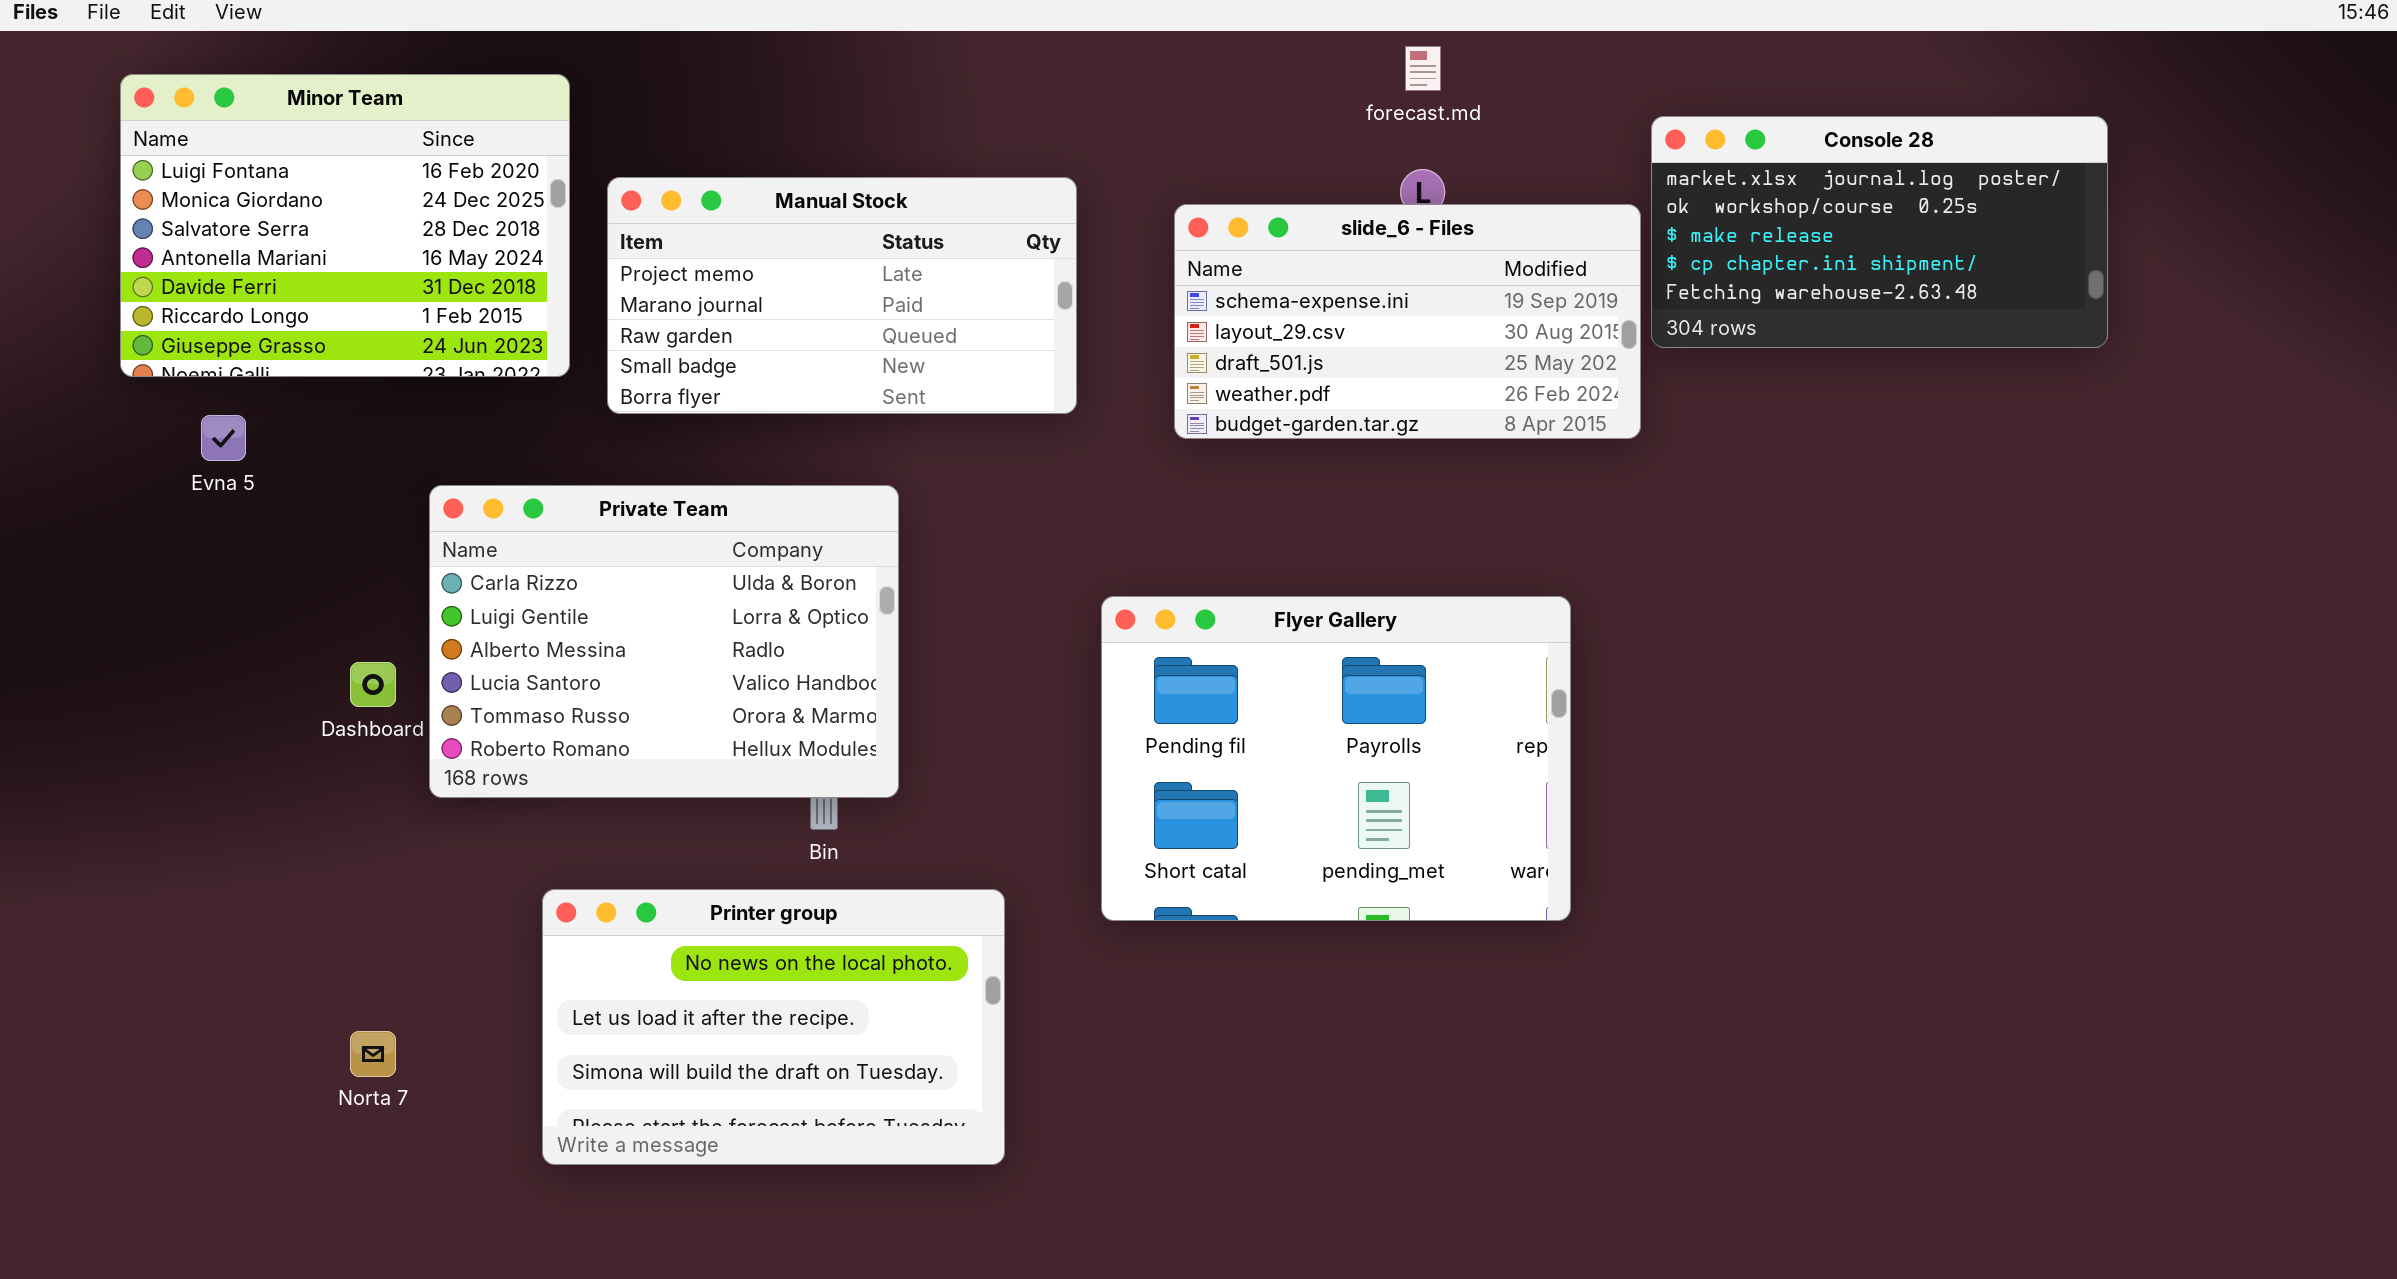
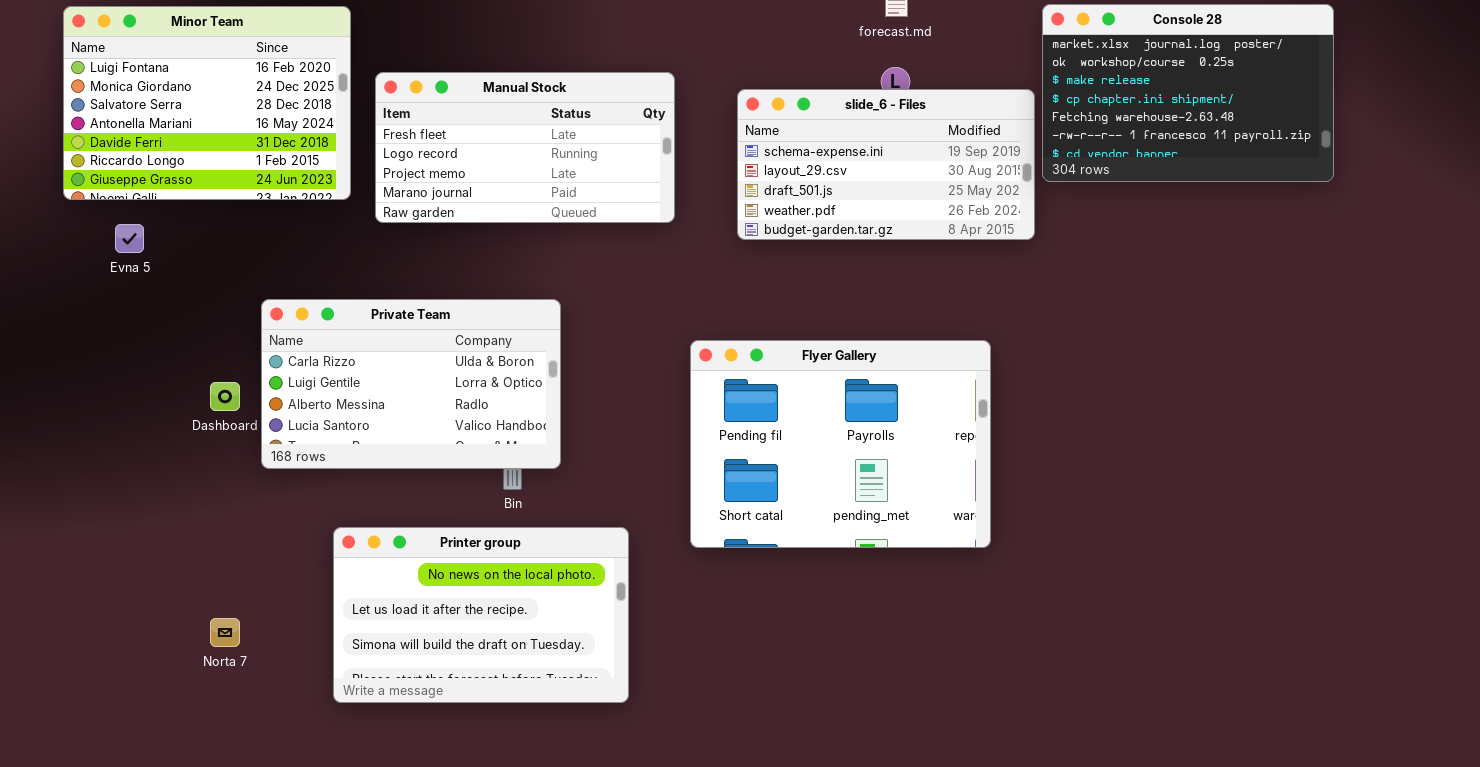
Console 28: [1651,116,2108,348] -> [1042,4,1334,182], resized
Manual Stock: [607,177,1077,414] -> [375,72,675,223], scrolled up 2 rows
Private Team: [429,485,899,798] -> [261,299,561,469], resized

